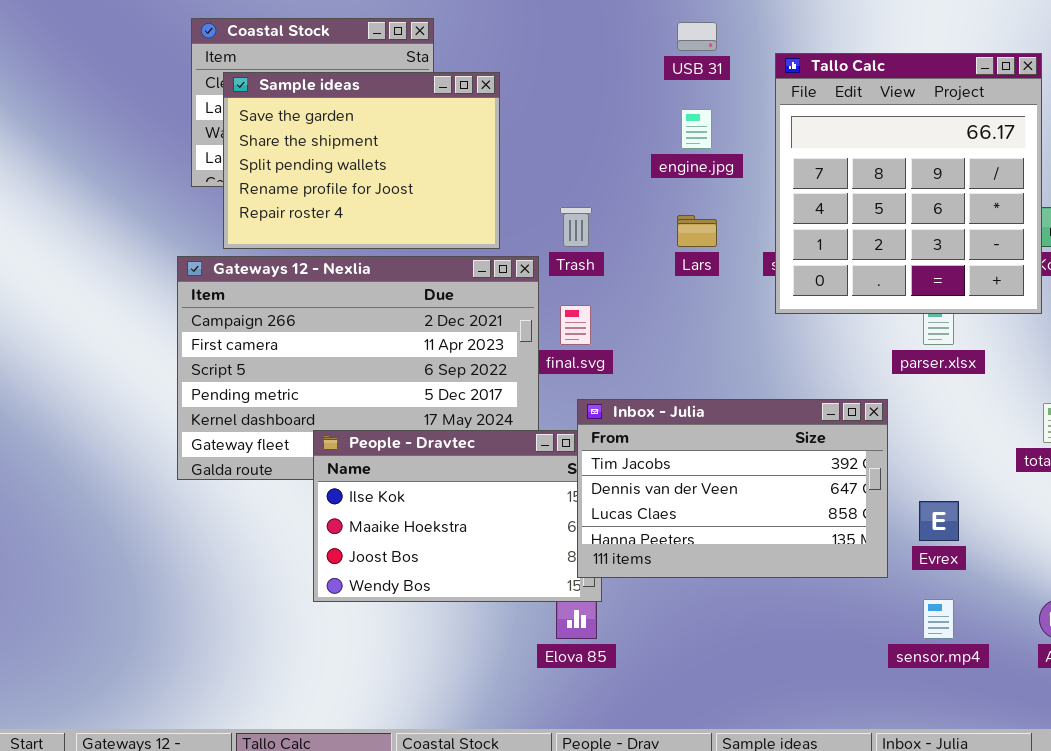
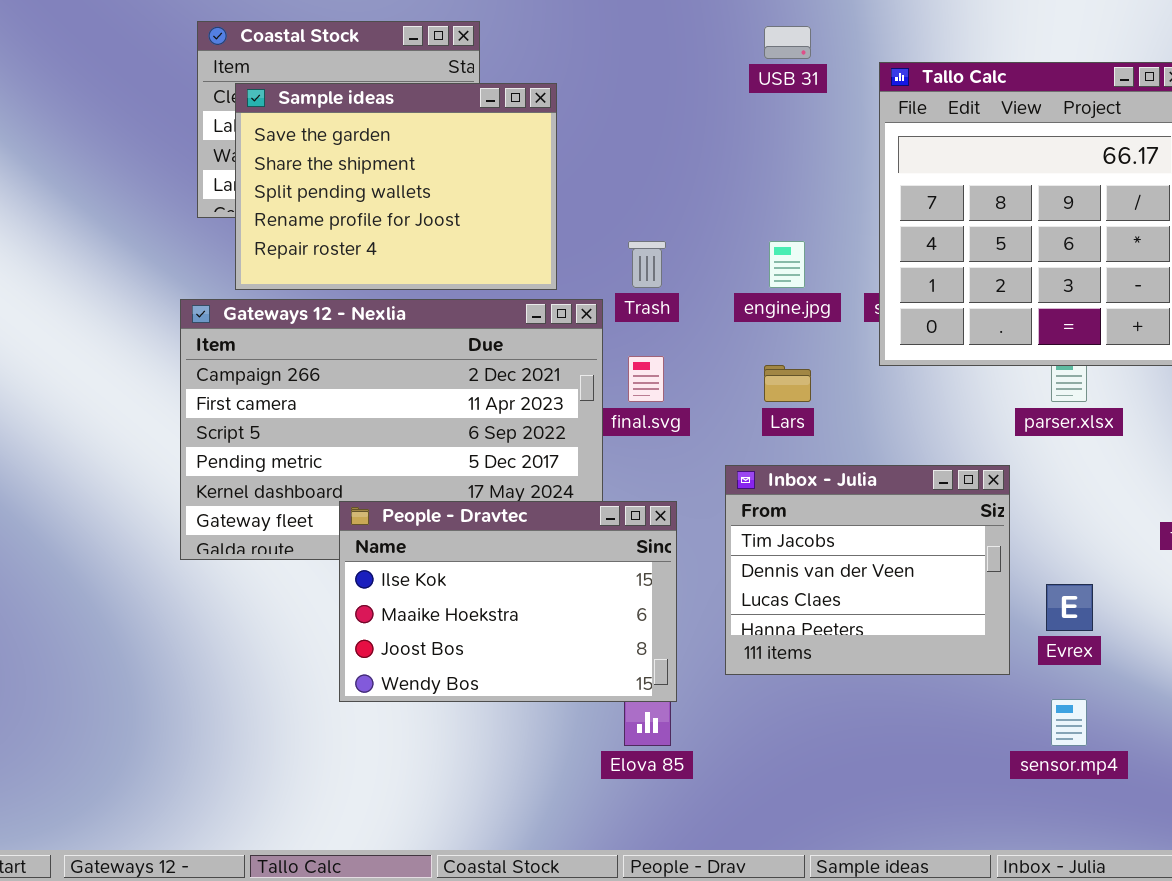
engine.jpg: [681,109,712,149] -> [769,241,805,288], moved
Lars: [677,215,717,247] -> [764,365,811,402], moved
Inbox - Julia: [577,399,888,578] -> [725,465,1010,675], resized

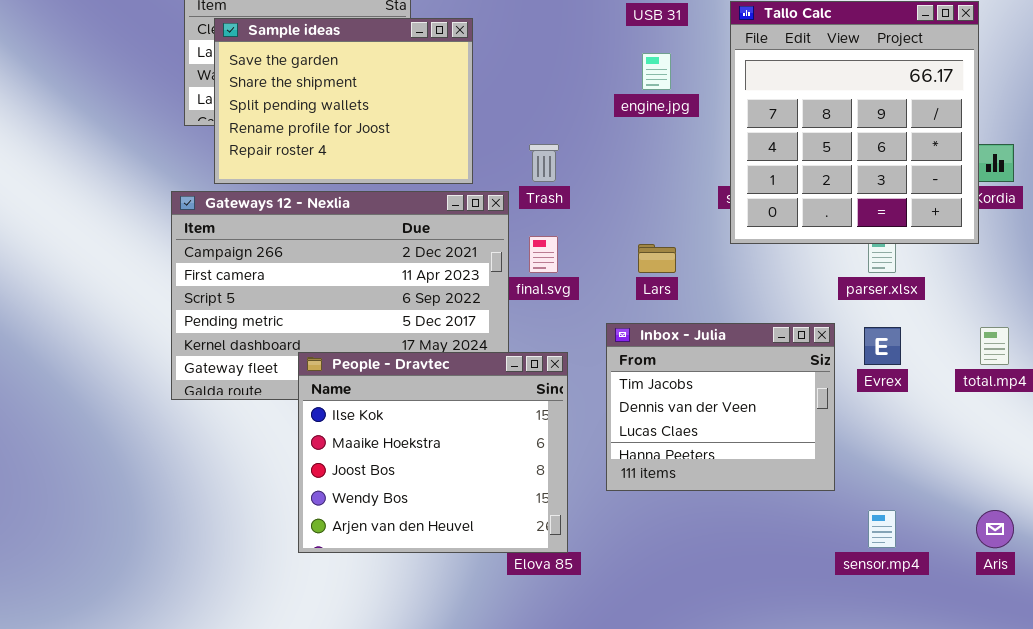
engine.jpg: [769,241,805,288] -> [642,53,671,90], moved
People - Dravtec: [339,501,677,702] -> [298,352,568,553], resized
Evrex: [1046,584,1093,631] -> [864,327,901,365], moved

